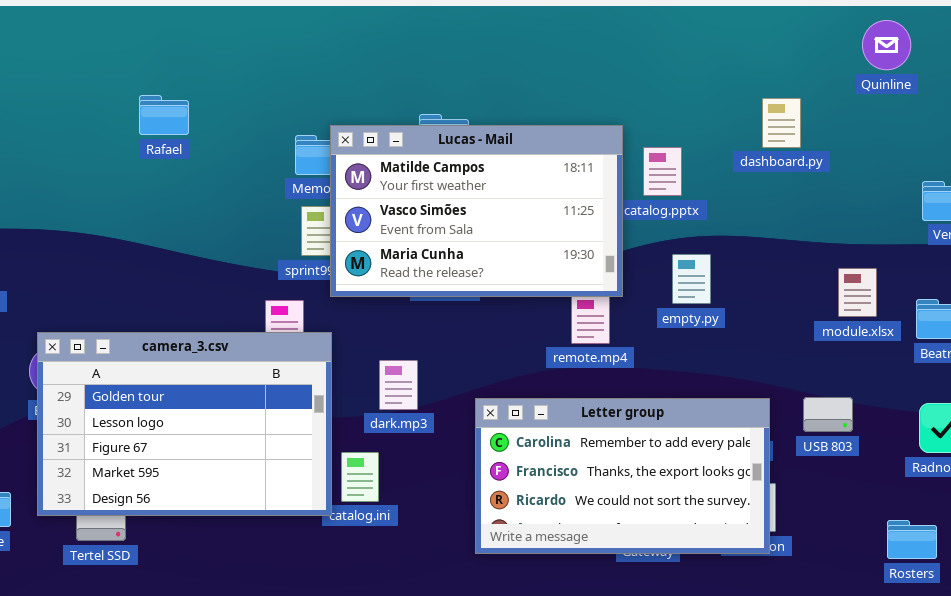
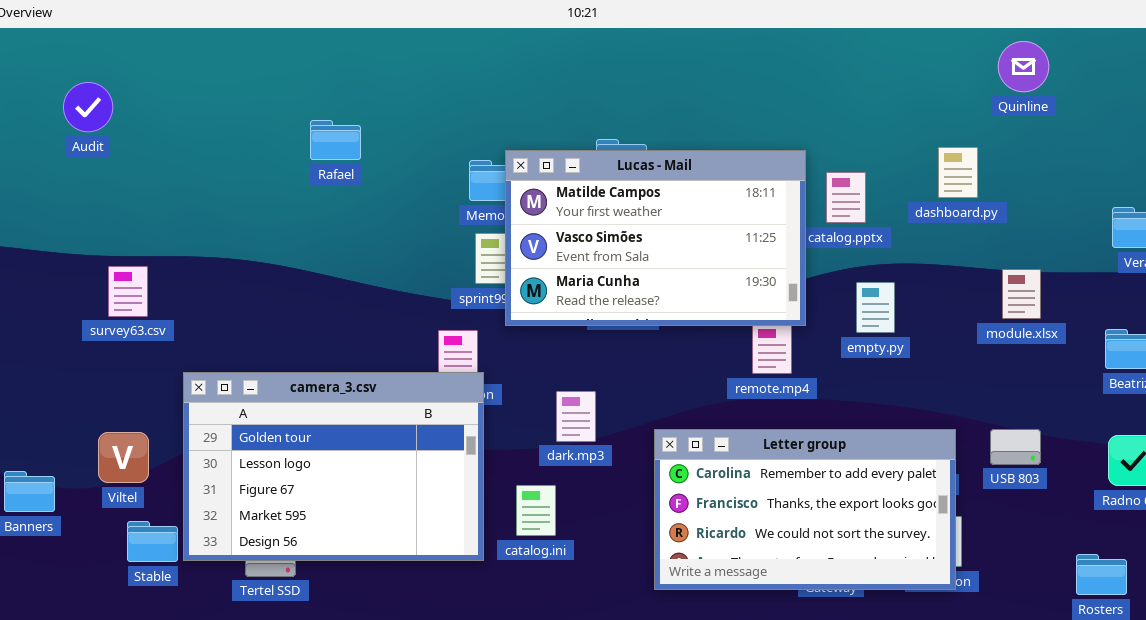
Quinline: [862,20,911,70] -> [998,41,1049,92], moved
dashboard.py: [762,98,801,148] -> [938,147,978,198], moved
module.xlsx: [838,268,877,317] -> [1002,269,1041,319], moved
camera_3.csv: [37,332,332,516] -> [183,372,484,561], moved

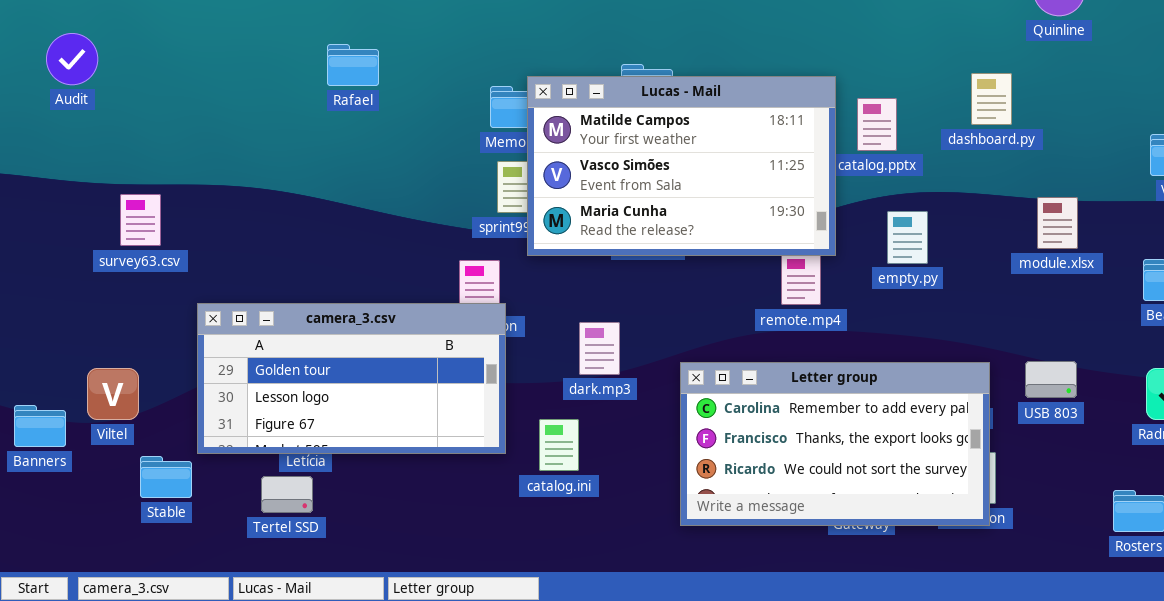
Audit: [63,82,113,132] -> [46,33,98,85], moved
camera_3.csv: [183,372,484,561] -> [197,303,506,454], resized
Viltel: [98,432,149,483] -> [87,368,139,420], moved

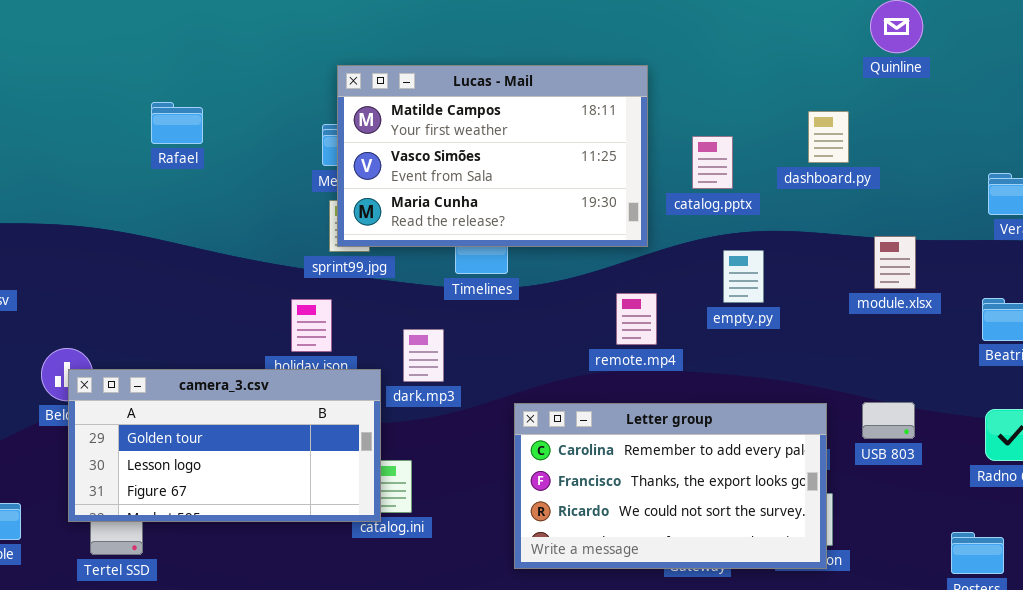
Rafael: [327,44,379,86] -> [151,102,203,144], moved
Lucas - Mail: [527,76,836,256] -> [337,65,648,247], moved
camera_3.csv: [197,303,506,454] -> [68,369,381,522], moved
dark.mp3: [579,322,620,375] -> [403,329,444,382], moved

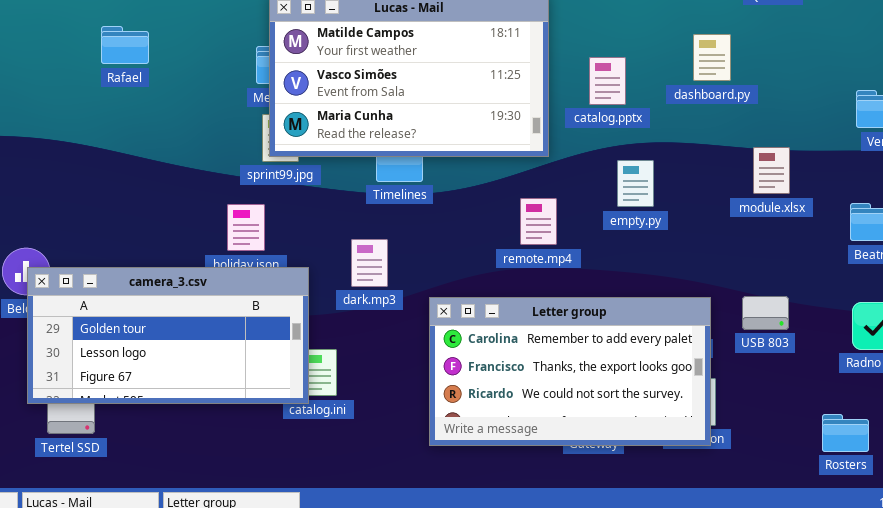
dark.mp3: [403,329,444,382] -> [351,239,388,287], moved

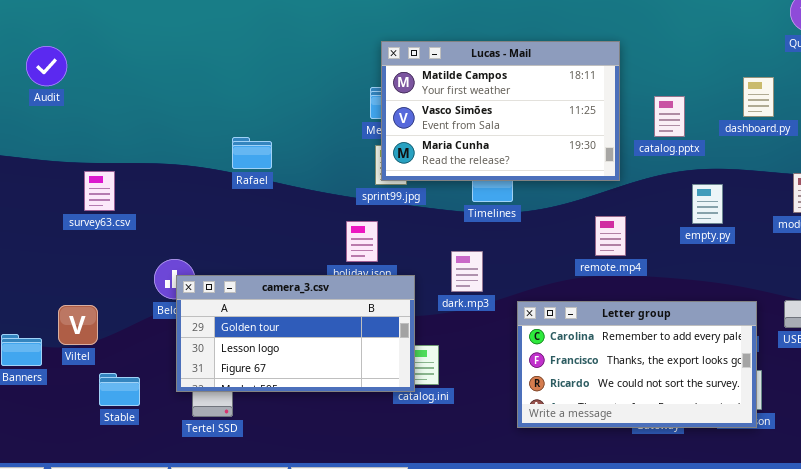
Rafael: [101,26,149,64] -> [232,137,272,169], moved
empty.py: [617,160,654,207] -> [692,184,723,224], moved

